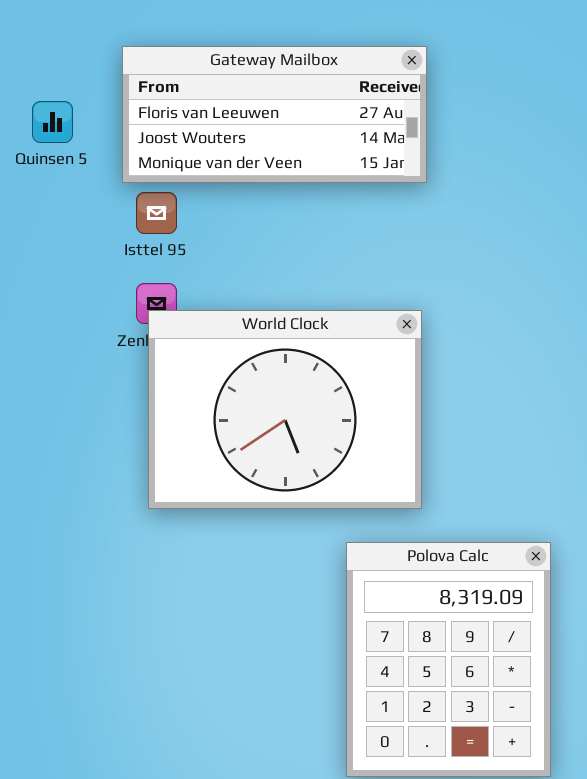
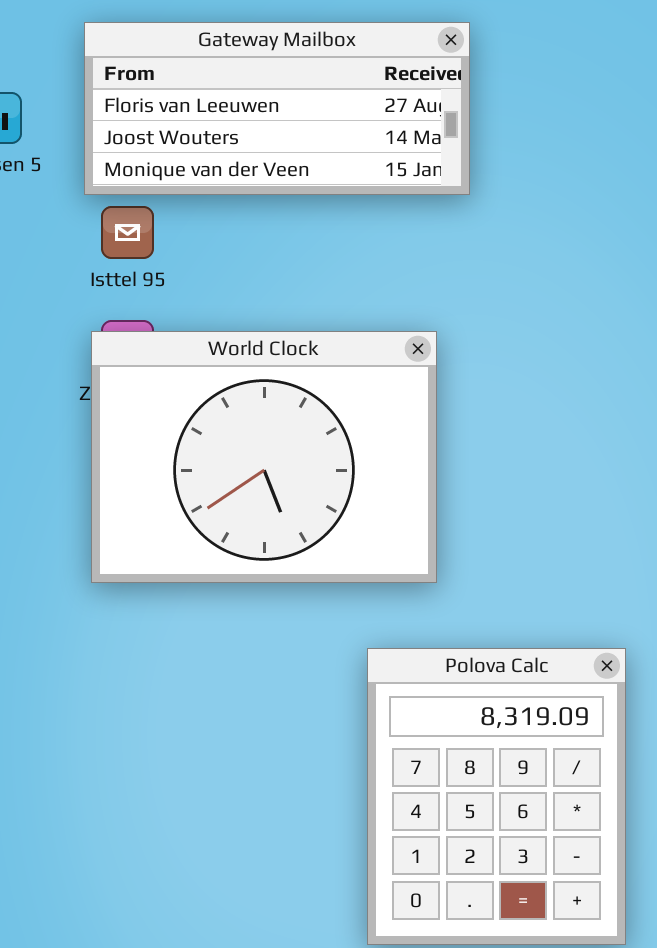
World Clock: [148,310,422,509] -> [91,331,437,583], moved

